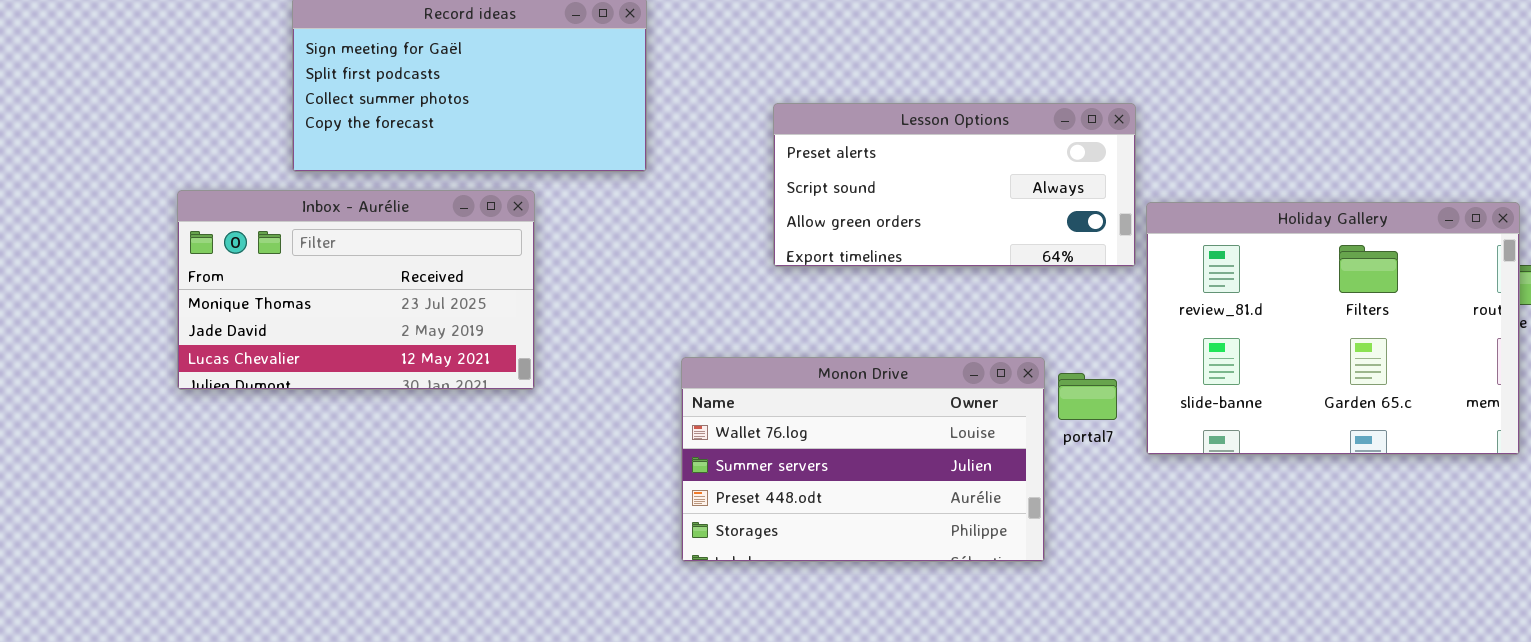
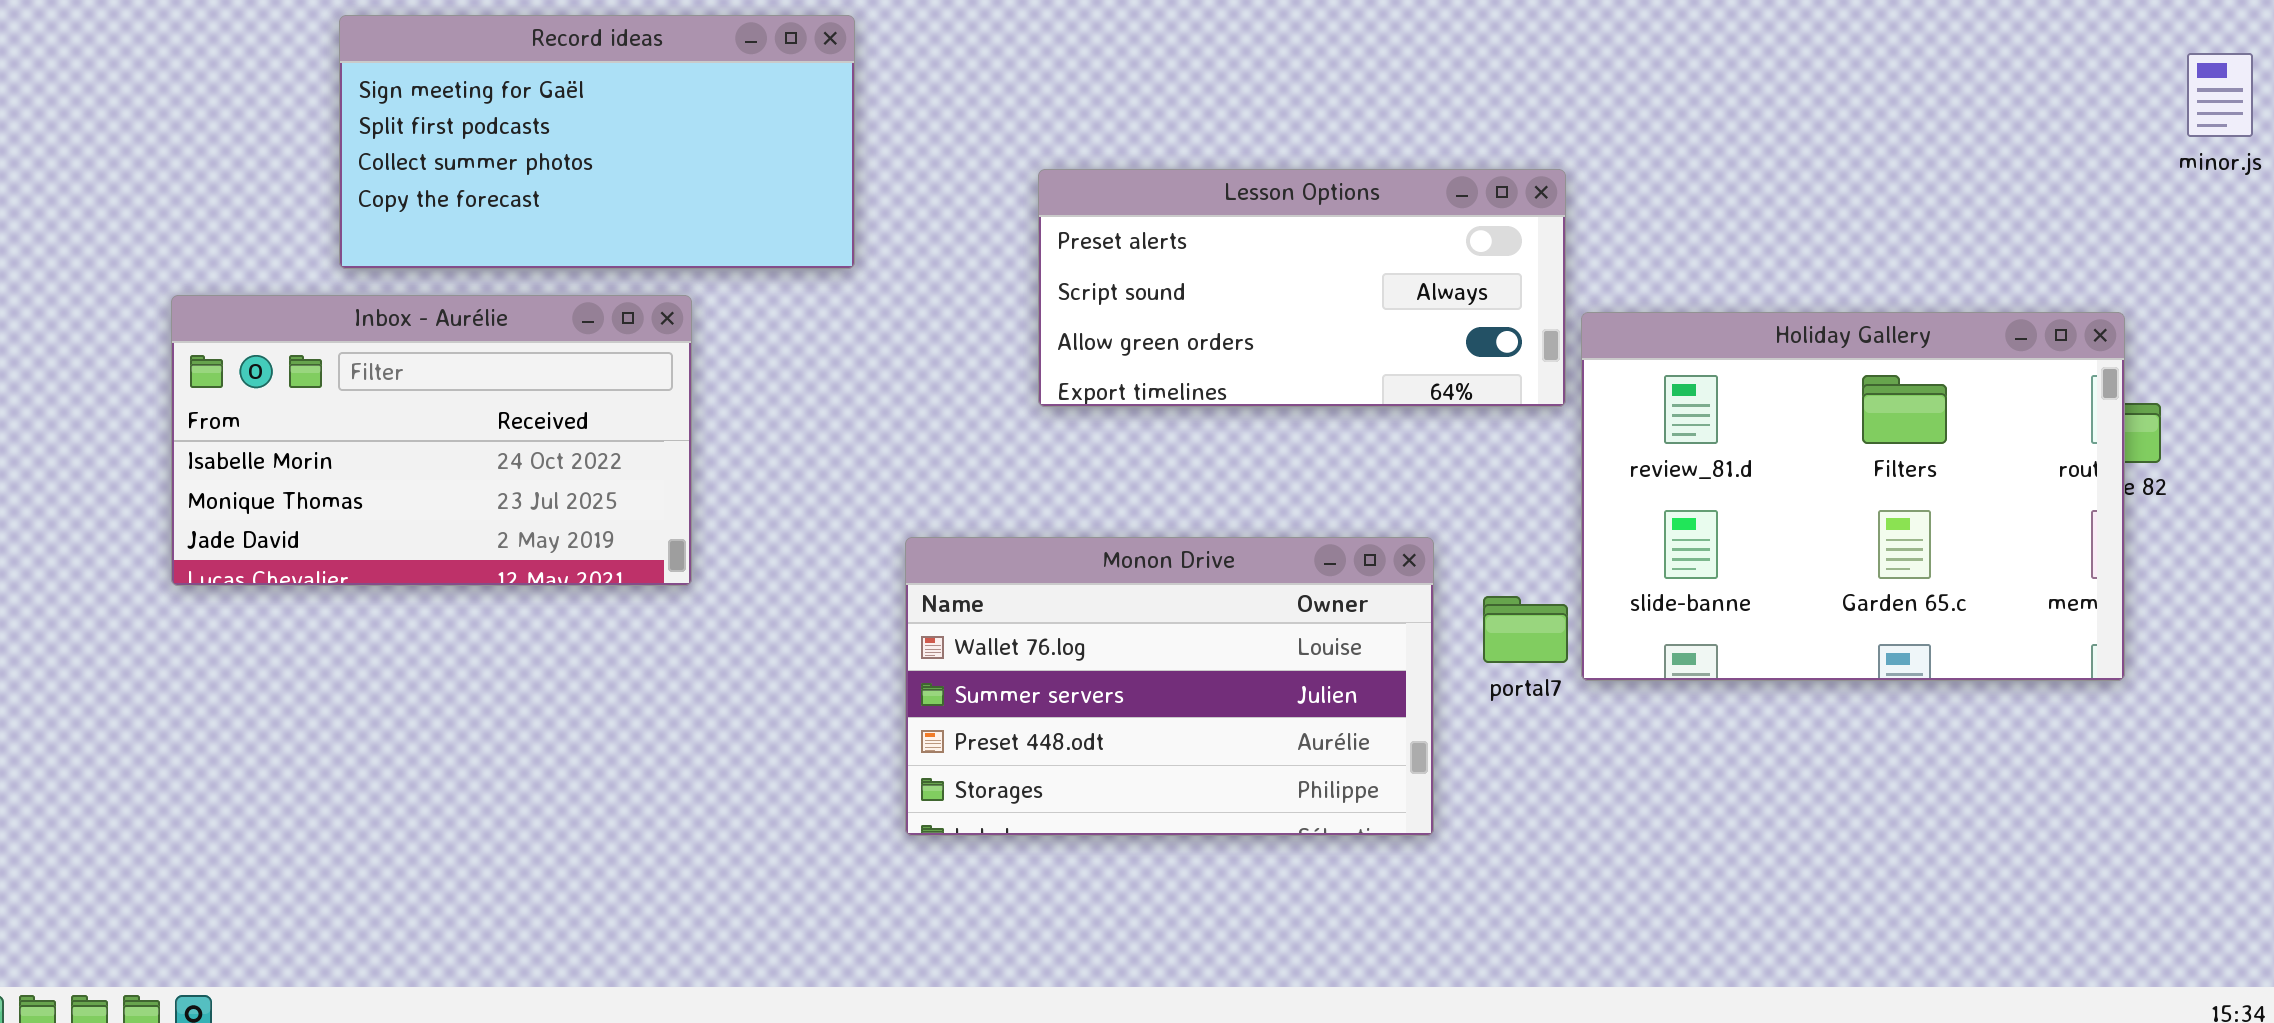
Inbox - Aurélie: [177,190,535,390] -> [171,295,692,586], scrolled up 1 row
portal7: [1058,373,1117,420] -> [1483,596,1568,663], moved

